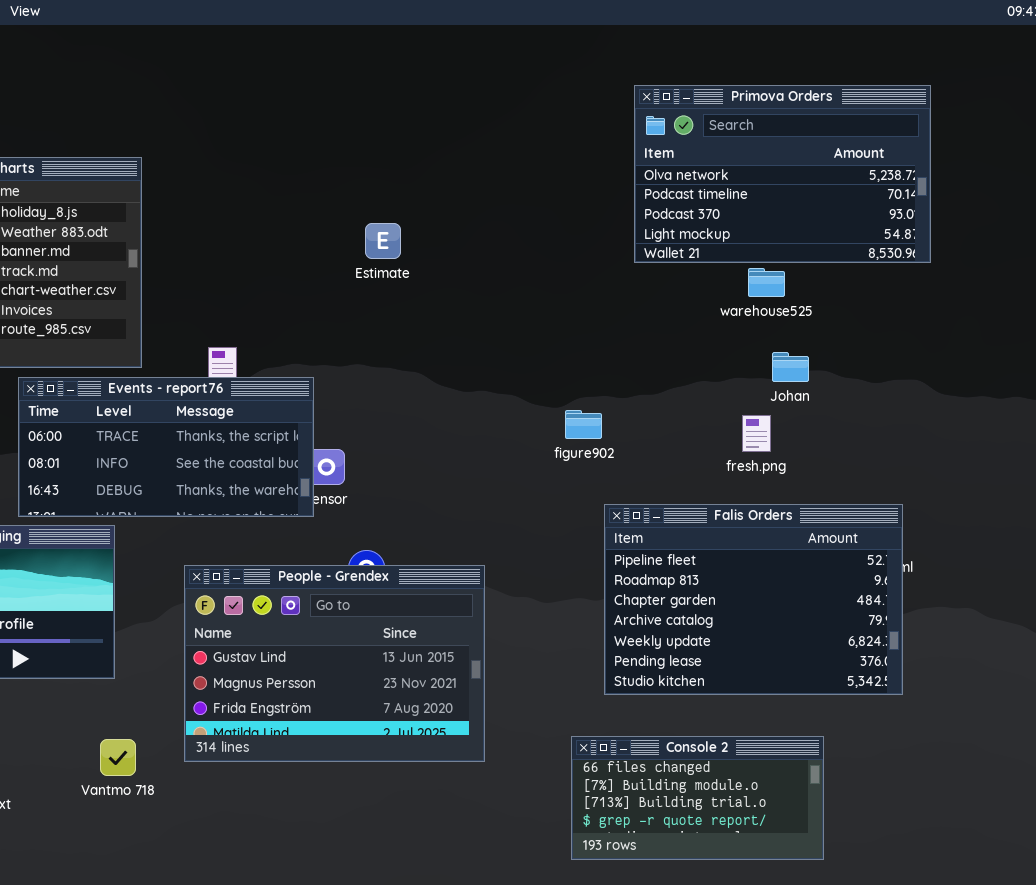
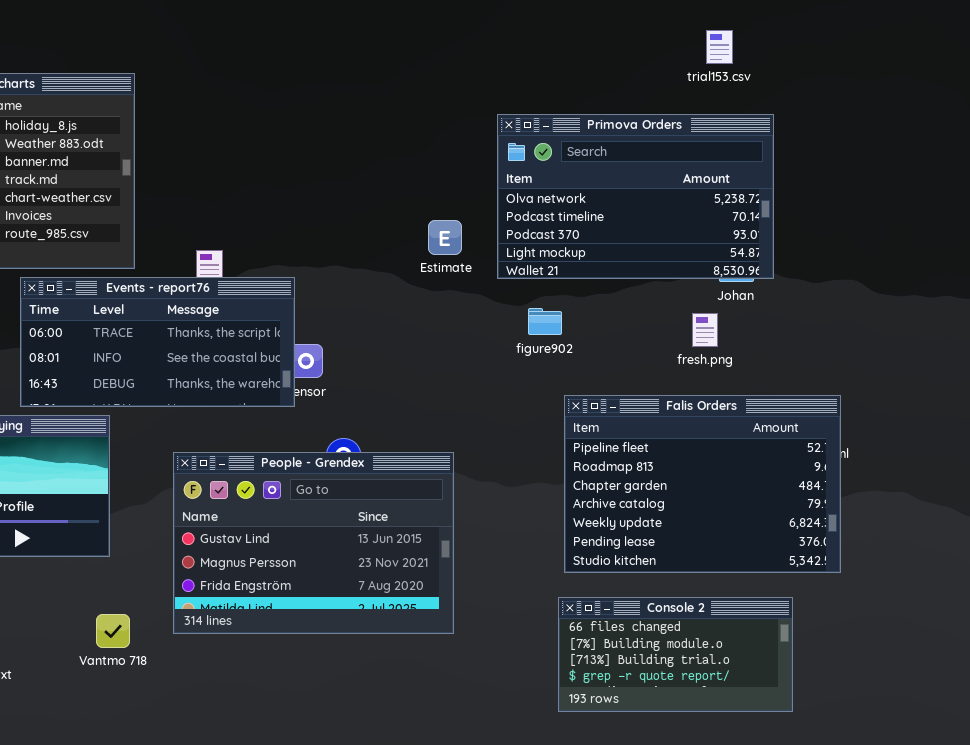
Primova Orders: [634,85,931,263] -> [497,114,774,279], moved
Estimate: [365,223,401,259] -> [428,220,462,255], moved
Console 2: [571,736,824,860] -> [558,597,793,712], moved

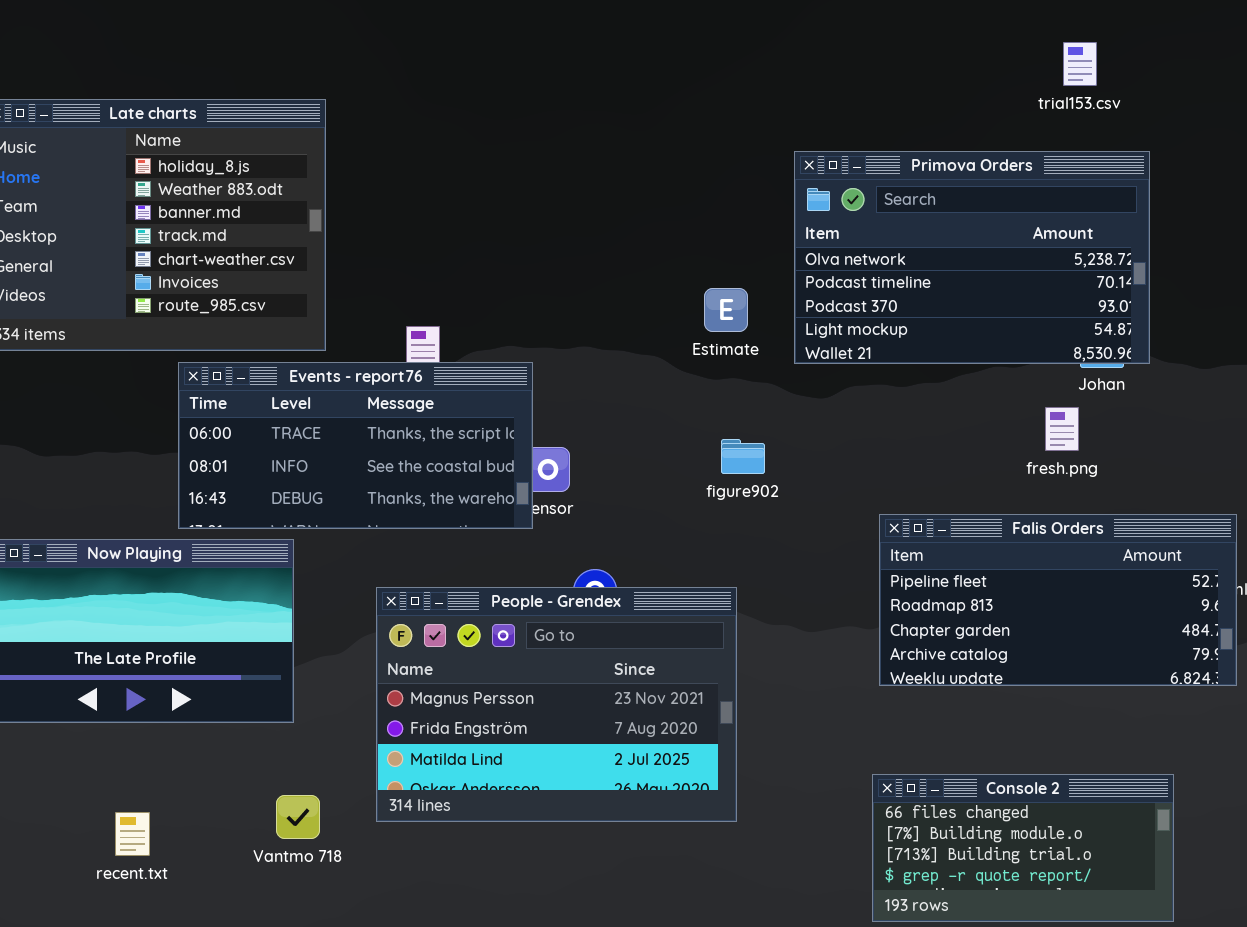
figure902: [528,308,562,335] -> [721,439,765,474], moved
Falis Orders: [564,395,841,573] -> [879,514,1237,686], resized
People - Grendex: [173,452,454,634] -> [376,587,737,822], scrolled down 1 row

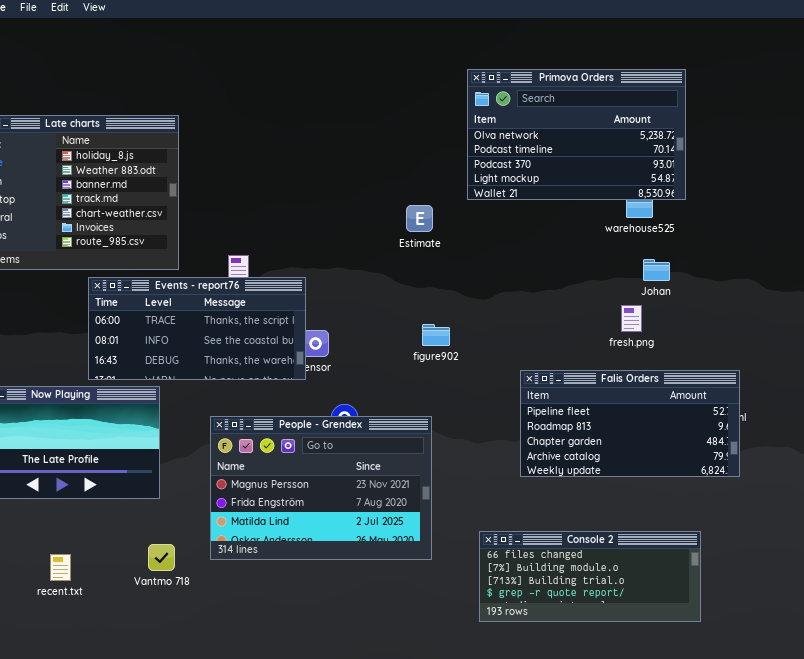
Primova Orders: [794,151,1150,364] -> [467,69,686,200], moved
Estimate: [704,288,748,332] -> [406,205,433,232], moved
Console 2: [872,774,1174,922] -> [479,531,701,622], resized

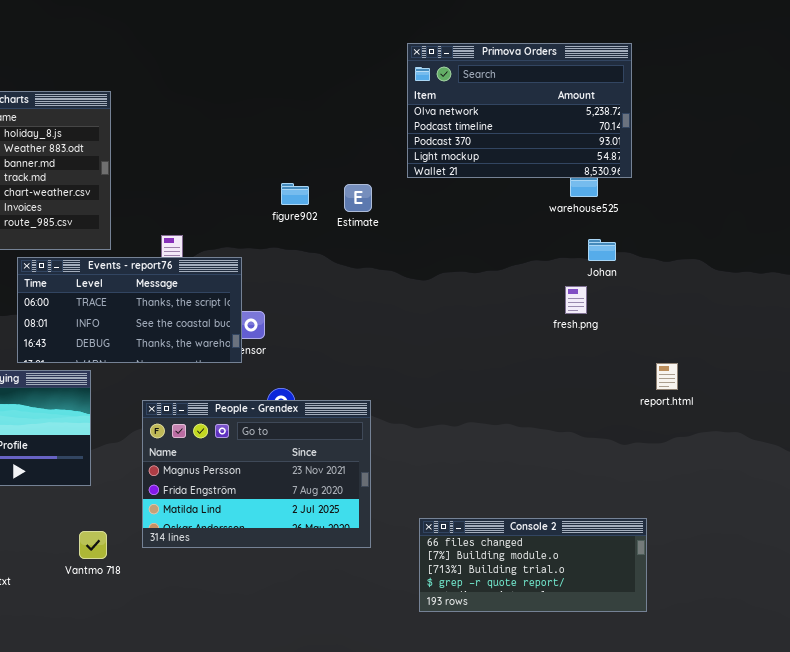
figure902: [422,324,450,346] -> [281,183,309,205], moved
Falis Orders: [520,370,740,477] -> none, closed

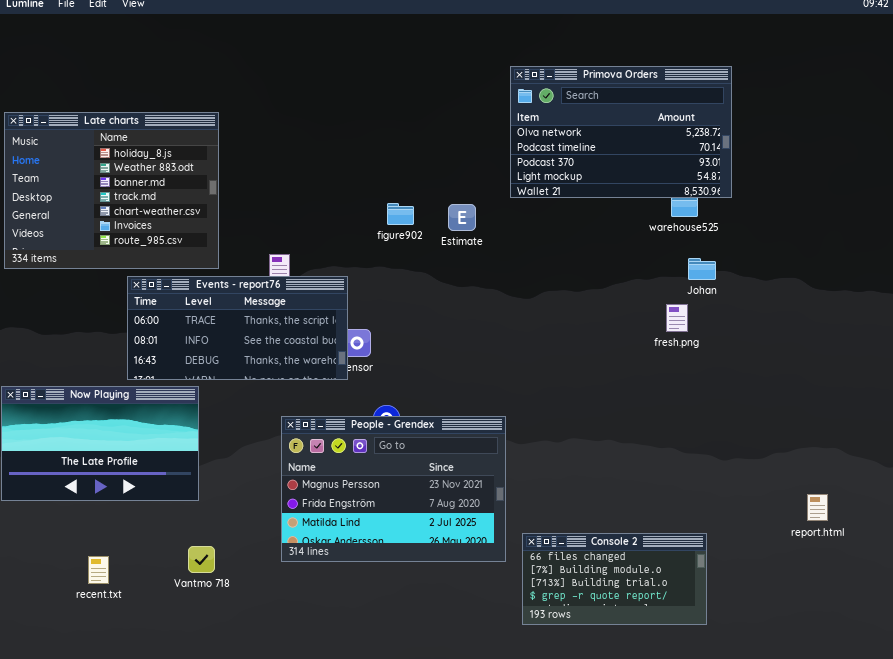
report.html: [656,363,678,390] -> [807,494,828,521], moved
People - Grendex: [142,400,371,548] -> [281,416,506,562], moved
Console 2: [419,518,647,612] -> [522,533,707,625], resized

